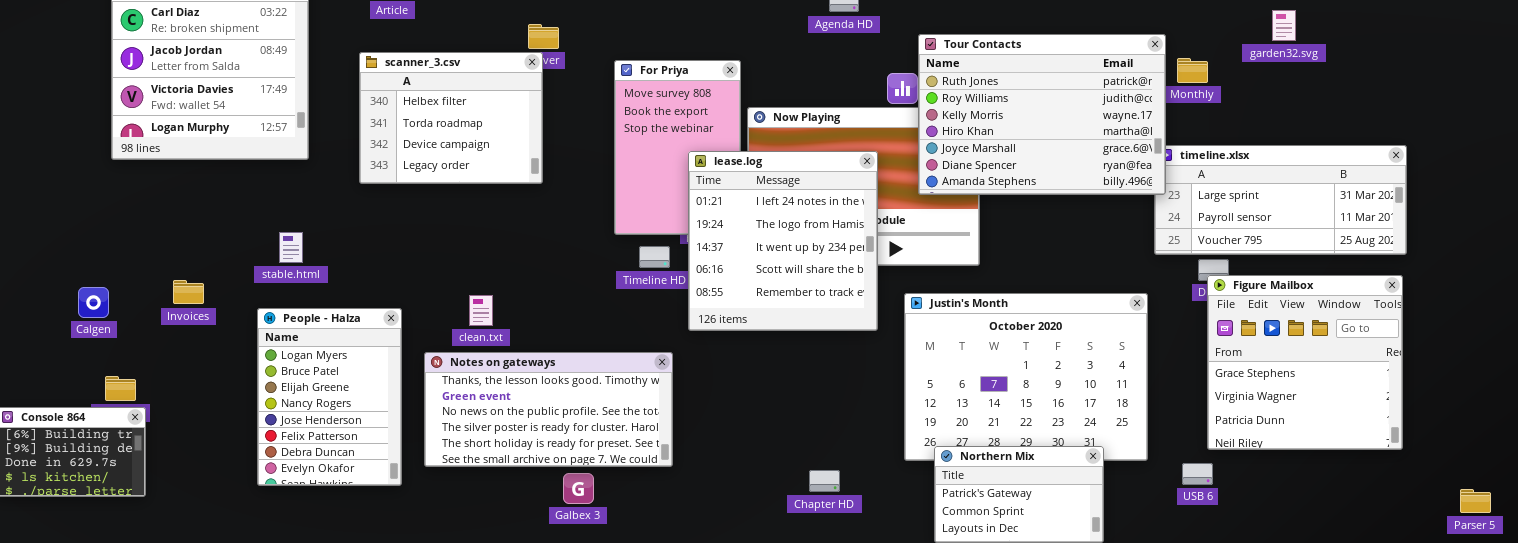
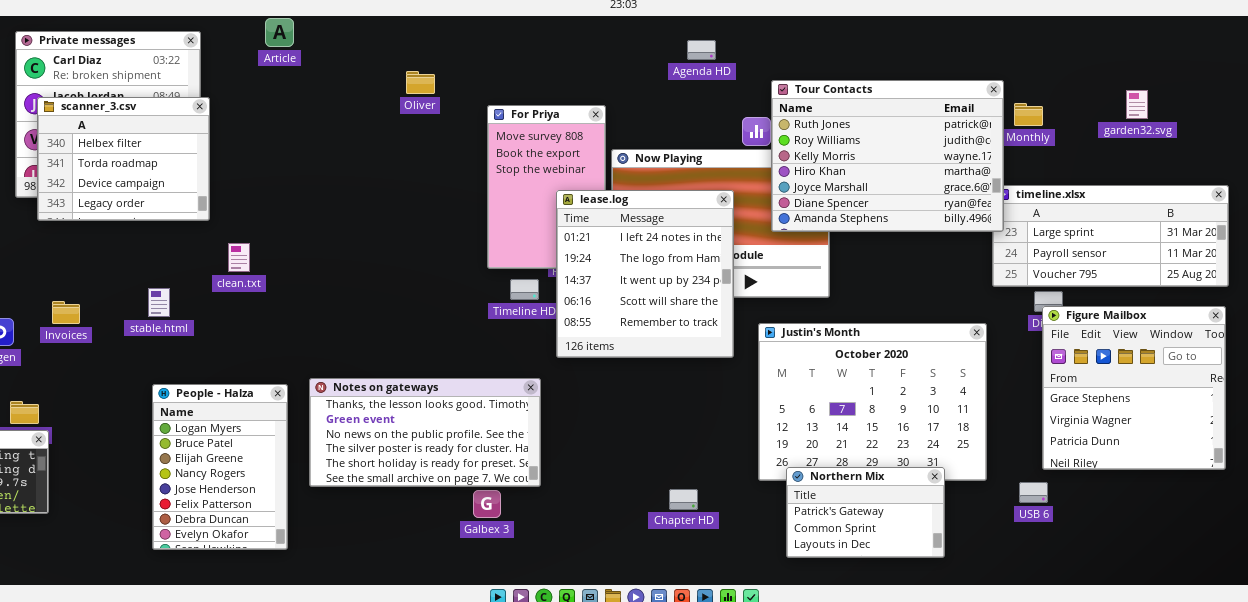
garden32.svg: [1272,10,1296,41] -> [1126,90,1148,119], moved
scanner_3.csv: [359,52,543,184] -> [37,97,210,221], moved
stable.html: [279,232,303,263] -> [148,288,170,317], moved
Invoices: [173,280,204,304] -> [52,301,80,324], moved
clean.txt: [469,295,493,326] -> [228,243,250,272], moved
People - Halza: [257,308,402,486] -> [152,384,288,550], moved
Galbex 3: [563,473,594,504] -> [473,490,501,518], moved

